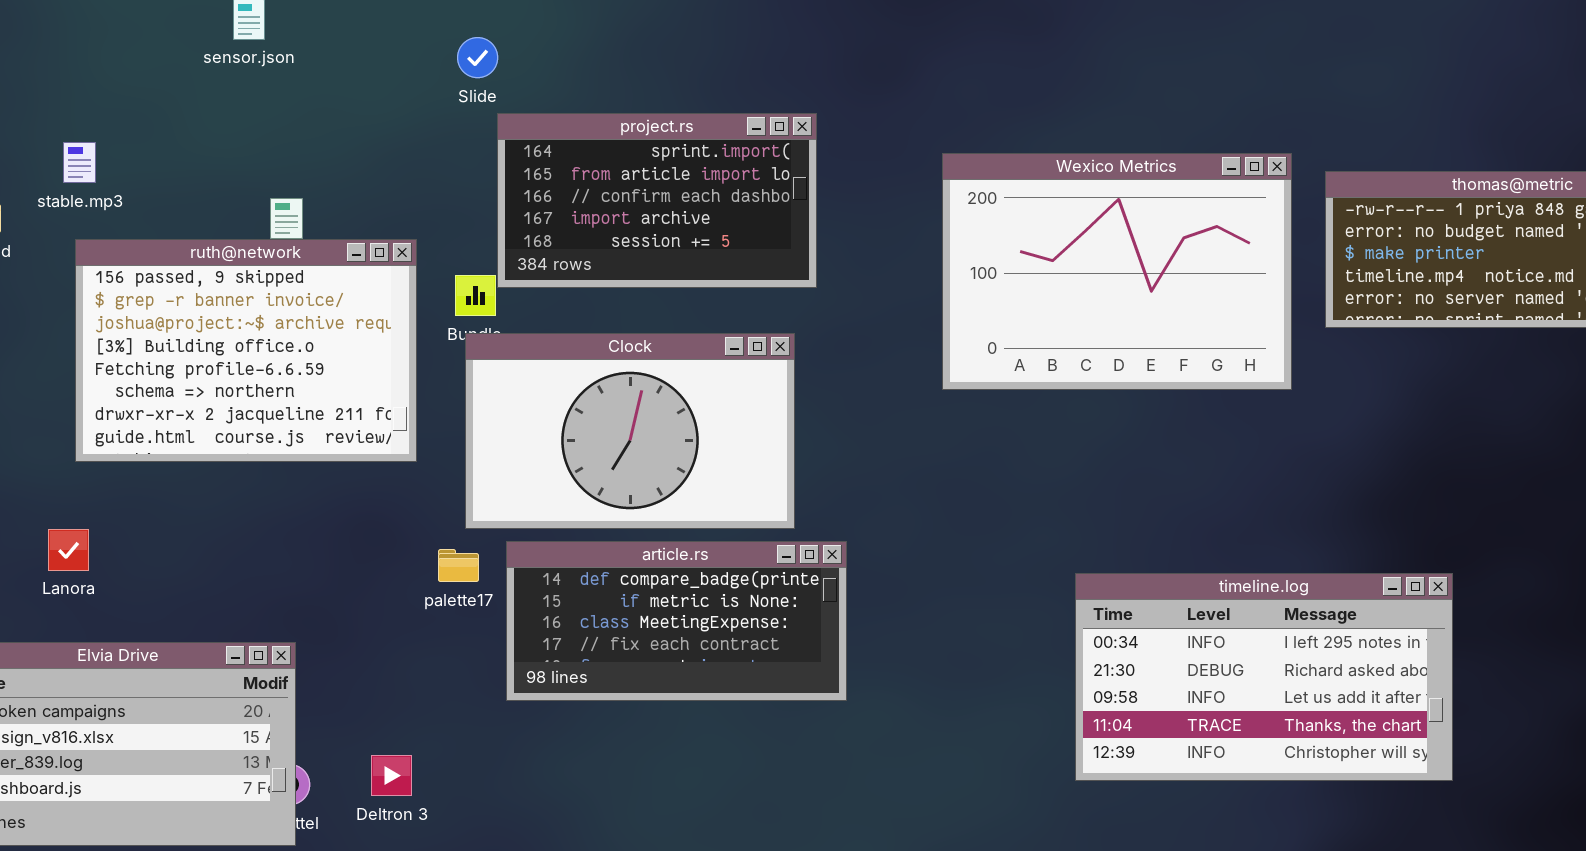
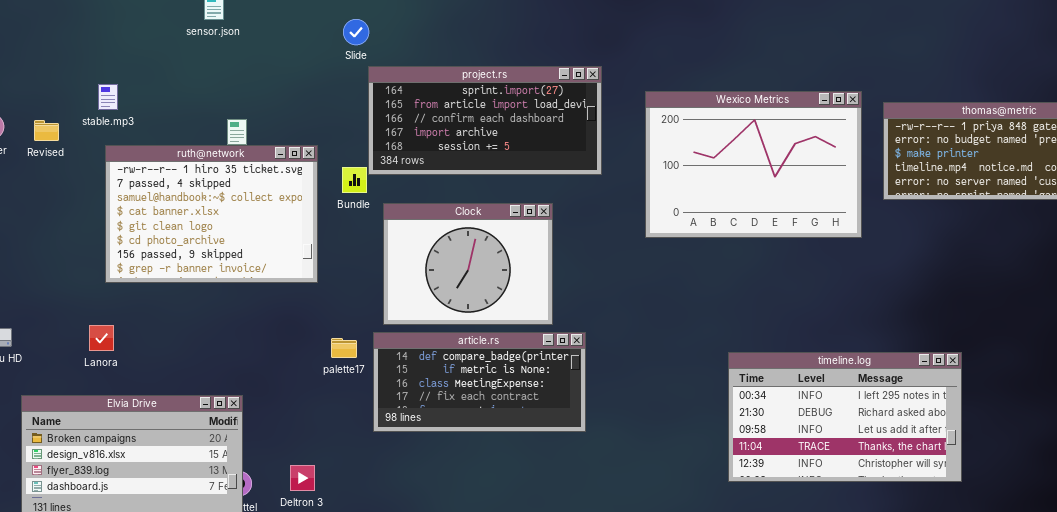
project.rs: [497,113,817,288] -> [368,66,602,175], resized
ruth@network: [75,239,417,462] -> [105,145,318,283], scrolled up 6 rows
Clock: [465,333,795,529] -> [383,203,553,325], resized

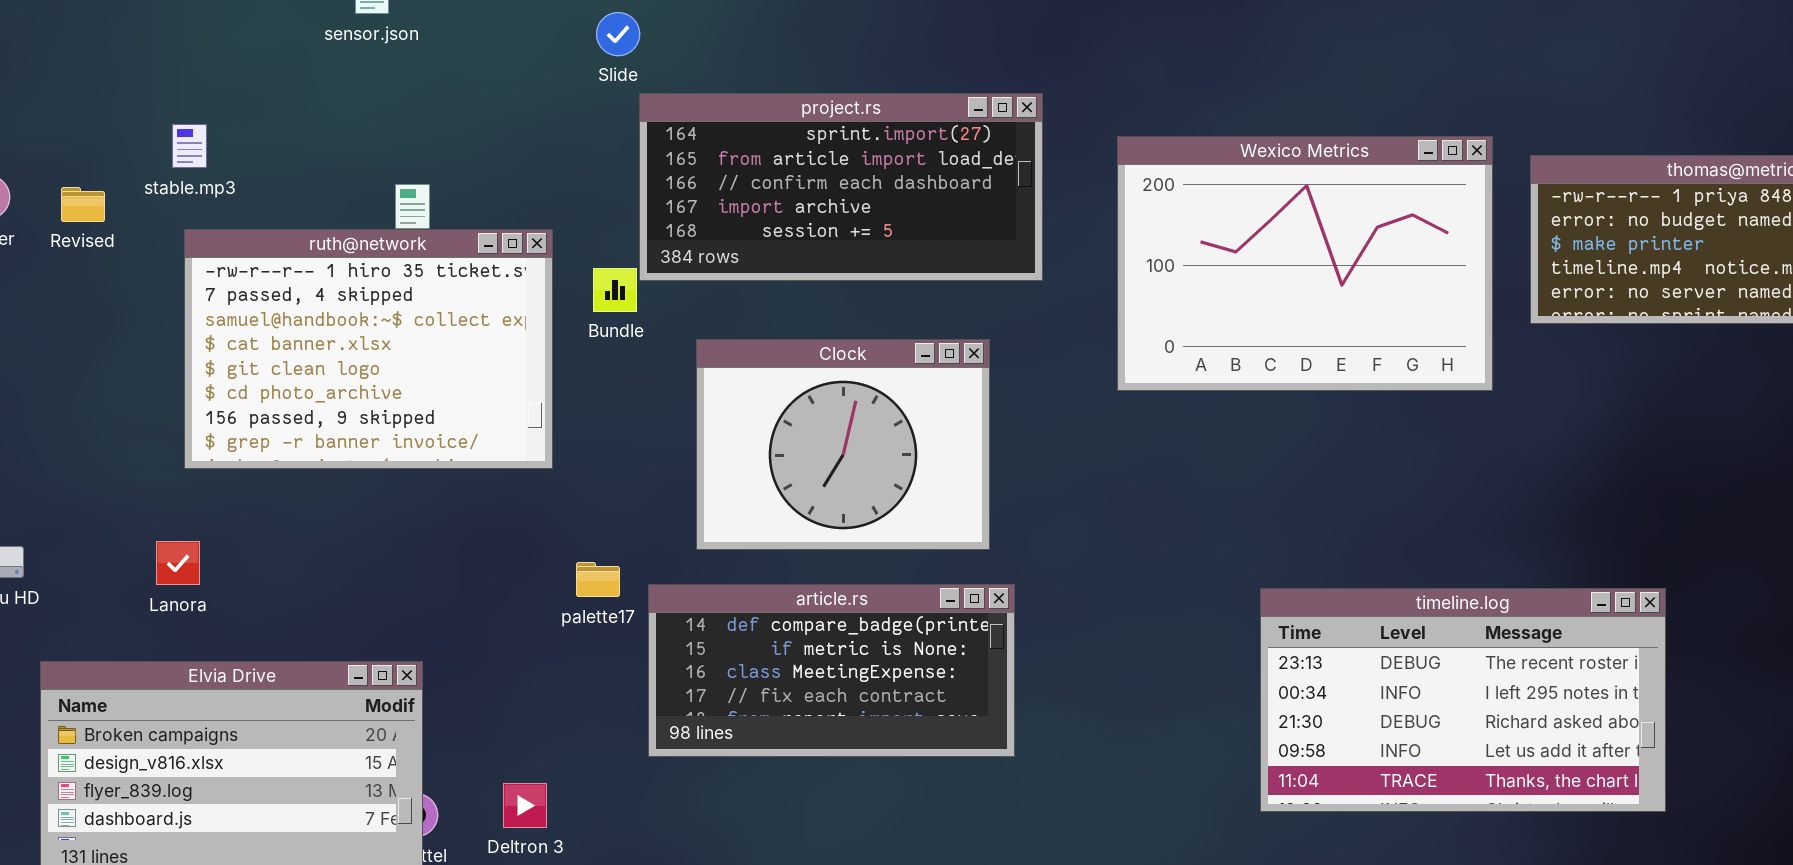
Clock: [383,203,553,325] -> [696,339,990,550], moved
article.rs: [373,332,586,432] -> [648,584,1015,757], moved
timeline.log: [728,352,962,482] -> [1260,588,1666,812], scrolled up 1 row

